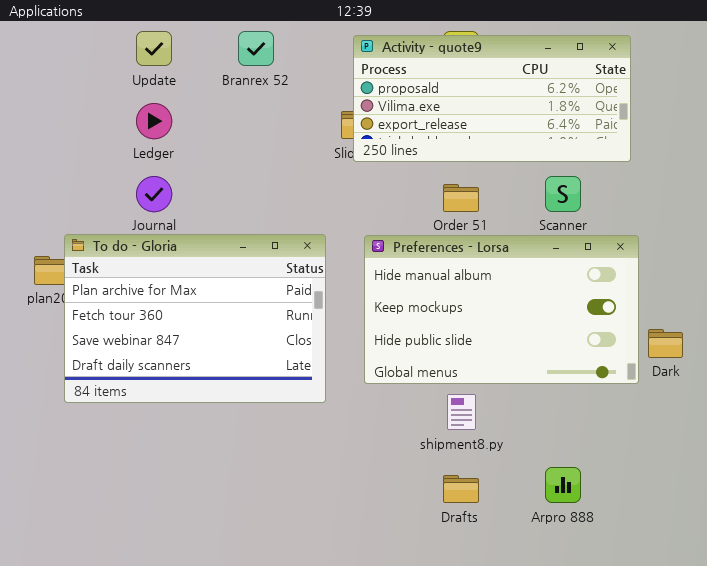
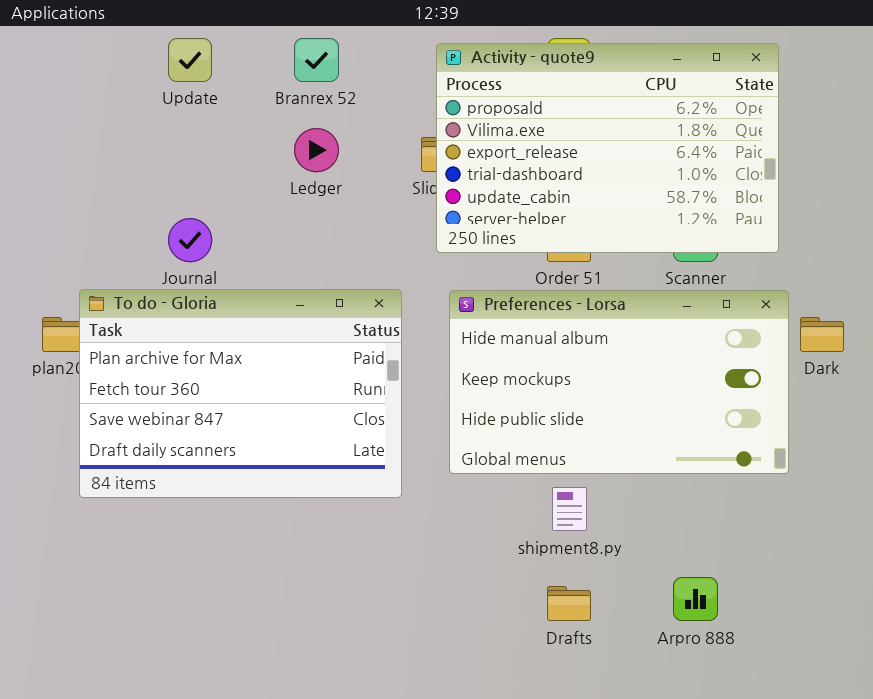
Activity - quote9: [353,35,631,162] -> [436,43,779,253], resized
Ledger: [136,103,172,139] -> [294,128,339,172], moved
Dark: [648,329,683,358] -> [800,317,844,352], moved

